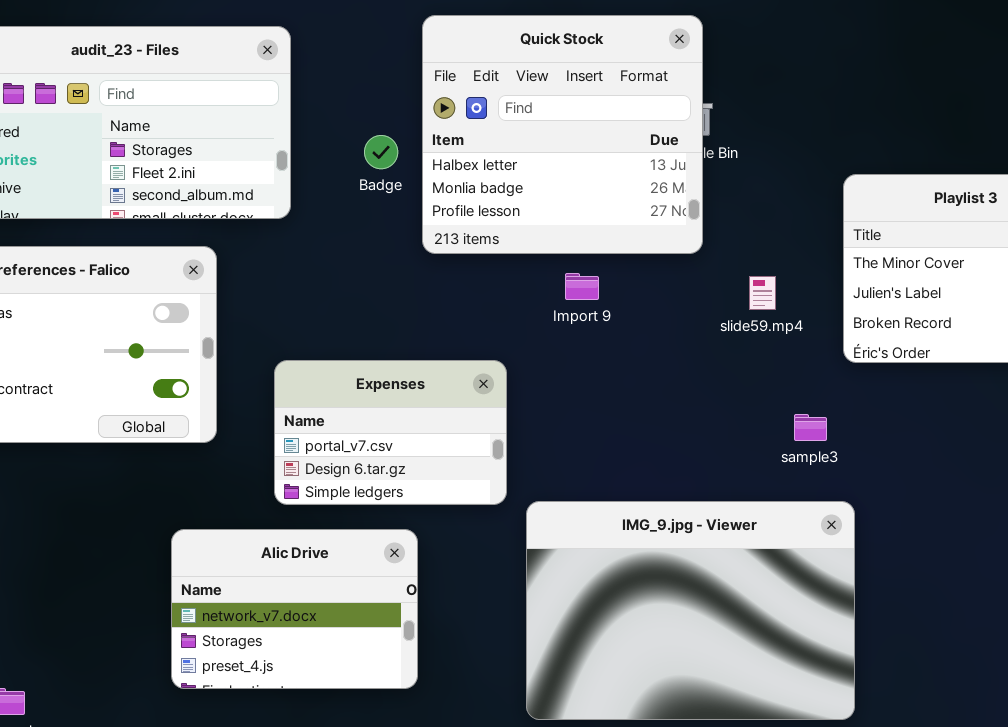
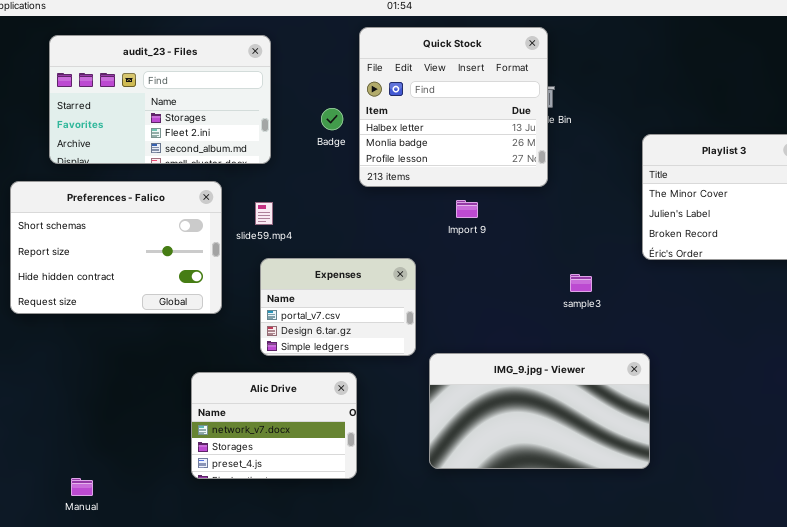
slide59.mp4: [749,276,776,310] -> [255,202,273,225], moved
sample3: [794,414,827,441] -> [570,274,592,292], moved
IMG_9.jpg - Viewer: [526,501,855,720] -> [429,353,650,469], resized

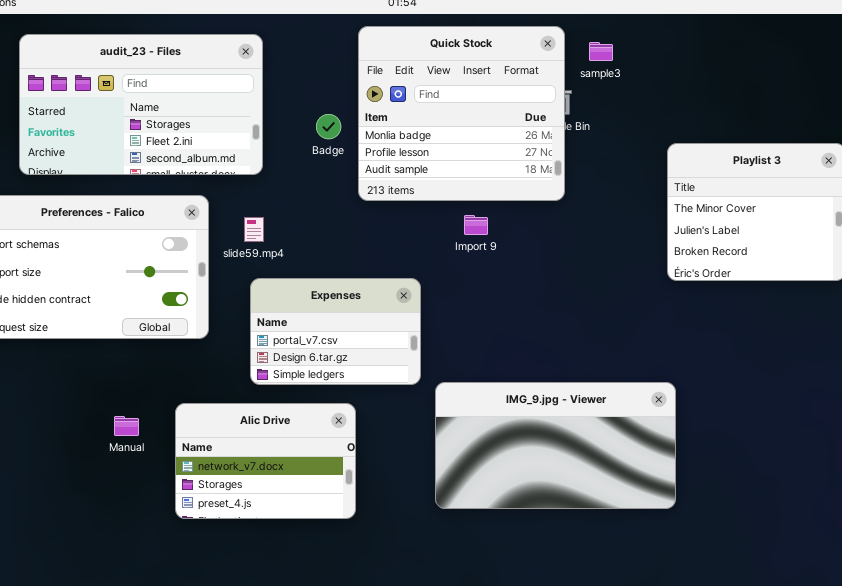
Quick Stock: [359,27,548,187] -> [358,26,565,201], scrolled down 1 row
sample3: [570,274,592,292] -> [589,42,613,61], moved
Manual: [71,478,93,496] -> [114,416,139,436], moved

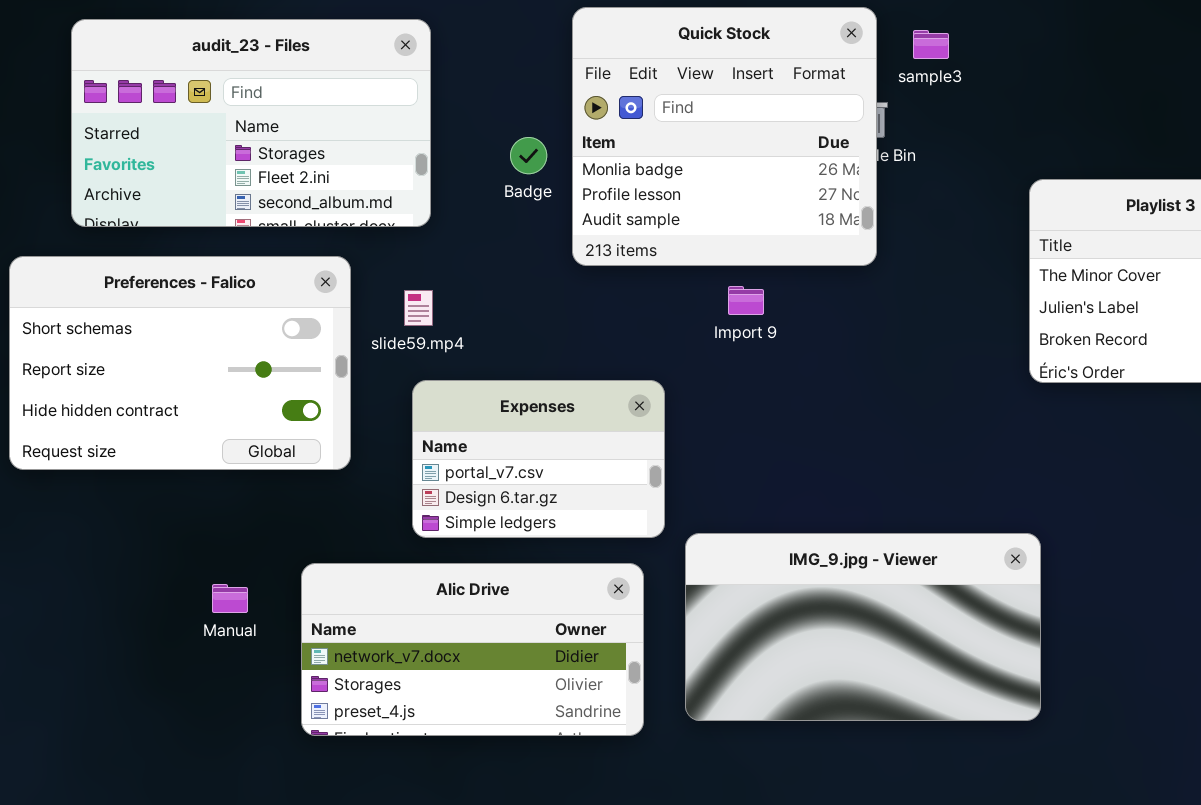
Alic Drive: [175,403,356,519] -> [301,563,644,736], resized

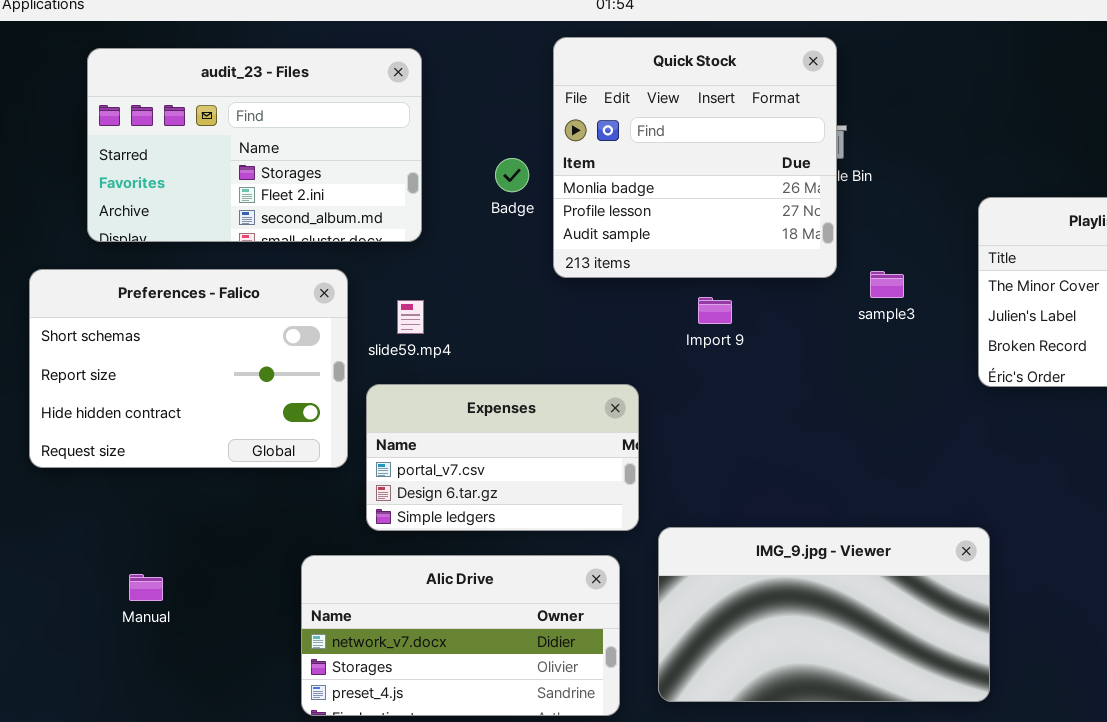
sample3: [913,30,949,59] -> [870,271,904,298], moved
Expenses: [412,380,665,538] -> [366,384,639,531], resized
Manual: [212,584,248,613] -> [129,574,163,601], moved

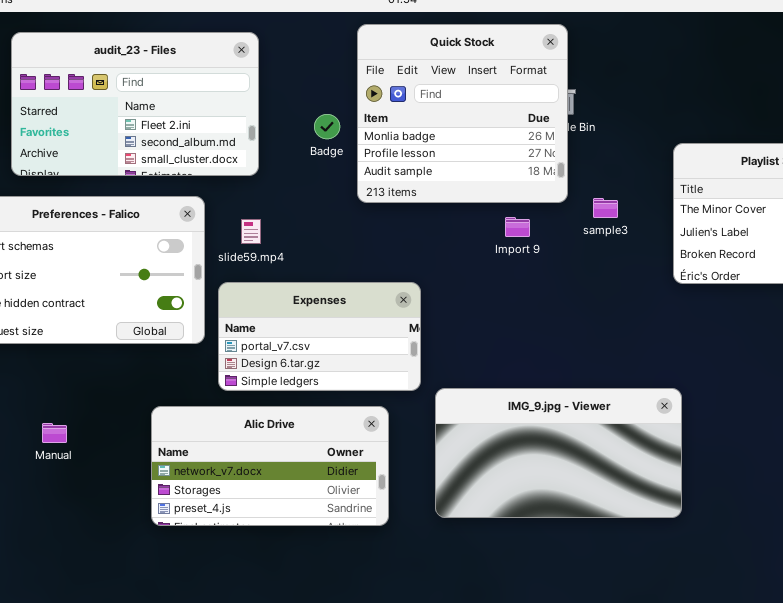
audit_23 - Files: [87,48,422,242] -> [11,32,259,176], scrolled down 1 row
Import 9: [698,297,732,324] -> [505,217,530,237], moved
Alic Drive: [301,555,620,716] -> [151,406,389,526], moved

